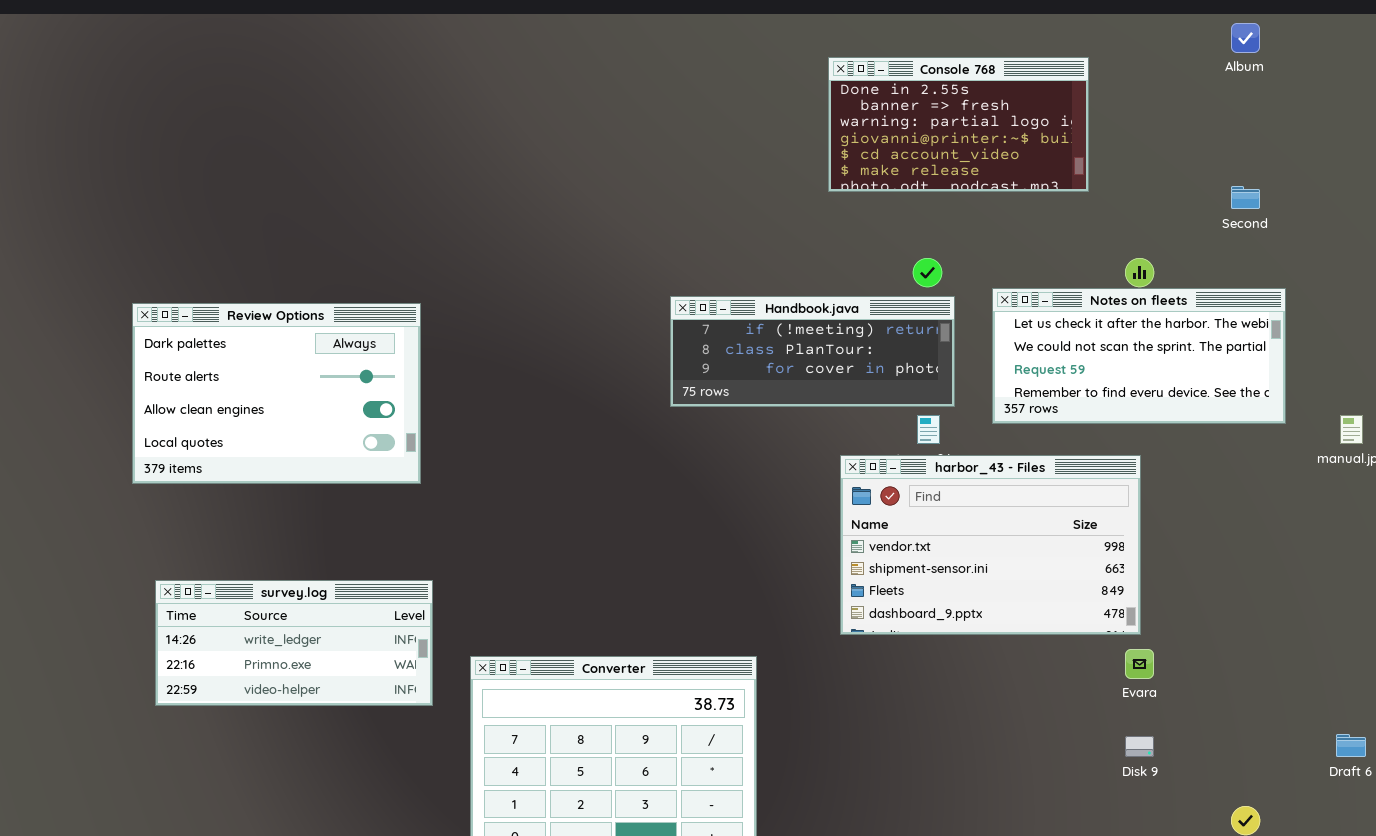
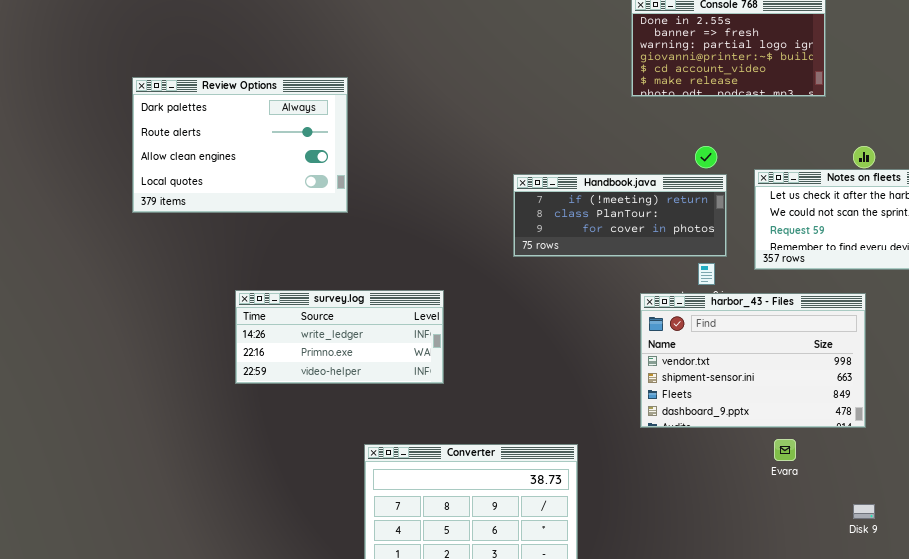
Review Options: [132,303,421,484] -> [132,77,348,213], moved
survey.log: [155,580,433,706] -> [235,290,444,384], moved
Evara: [1125,649,1154,679] -> [774,439,796,461], moved

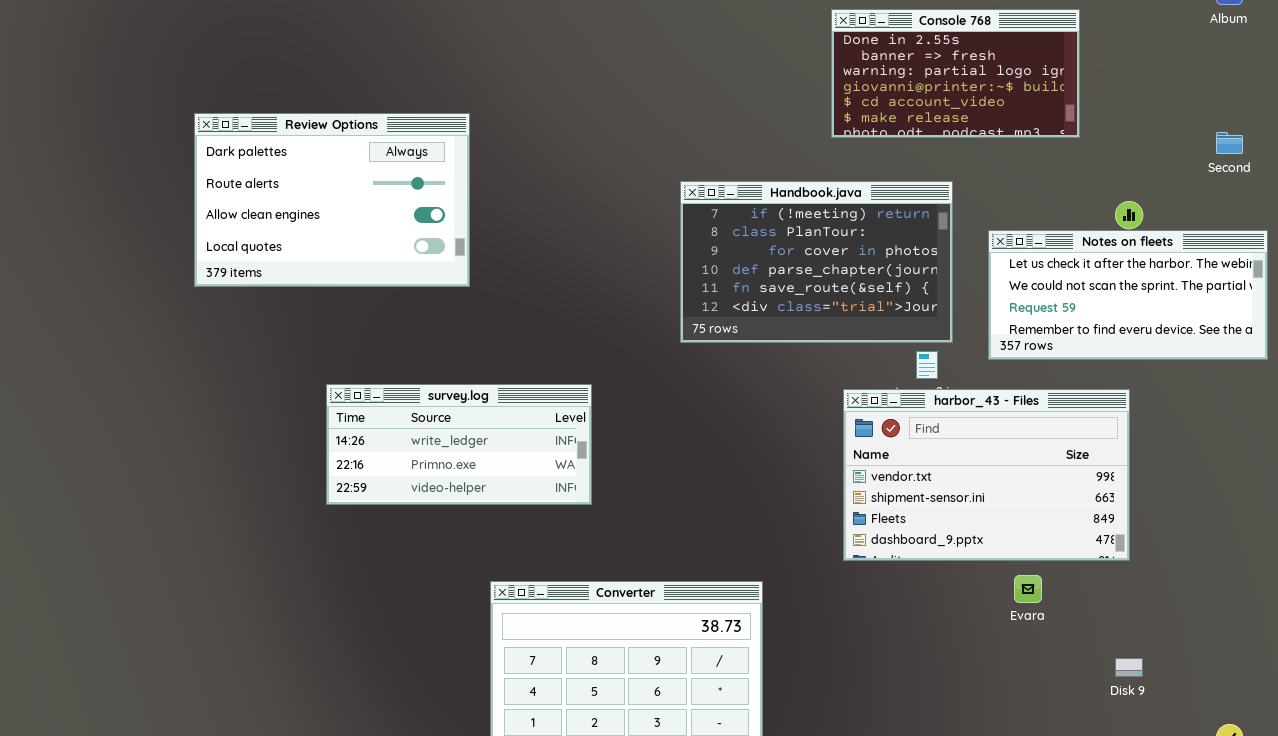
Handbook.java: [513,174,727,257] -> [680,181,953,343], resized

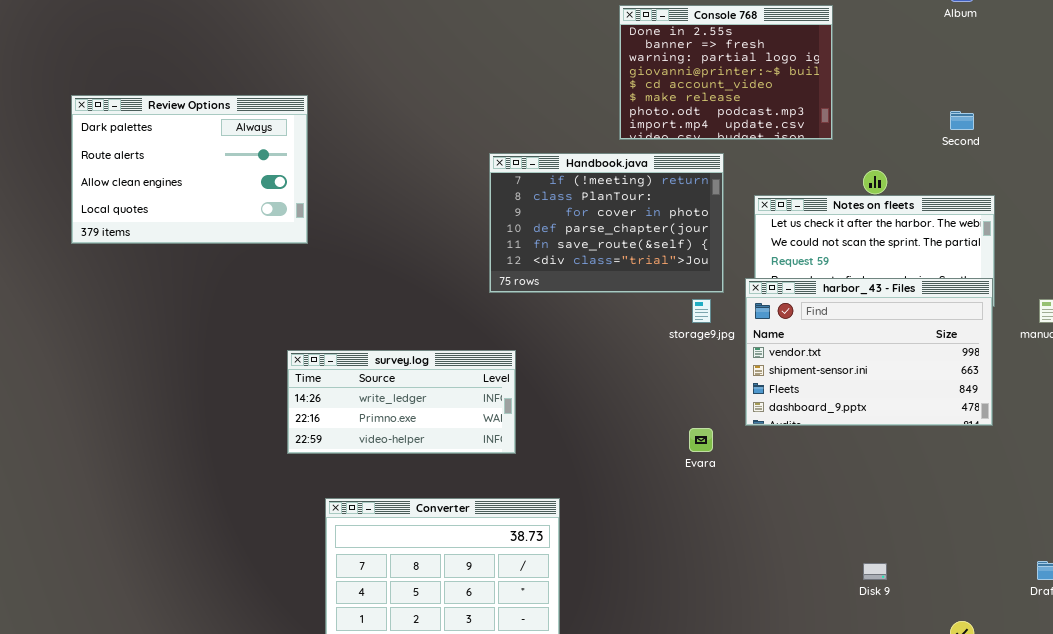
Console 768: [831,9,1080,138] -> [619,5,833,140], resized
survey.log: [326,384,592,505] -> [287,350,516,454], moved
harbor_43 - Files: [843,389,1130,561] -> [745,278,993,426], moved
Evara: [1014,575,1042,603] -> [689,428,713,452], moved

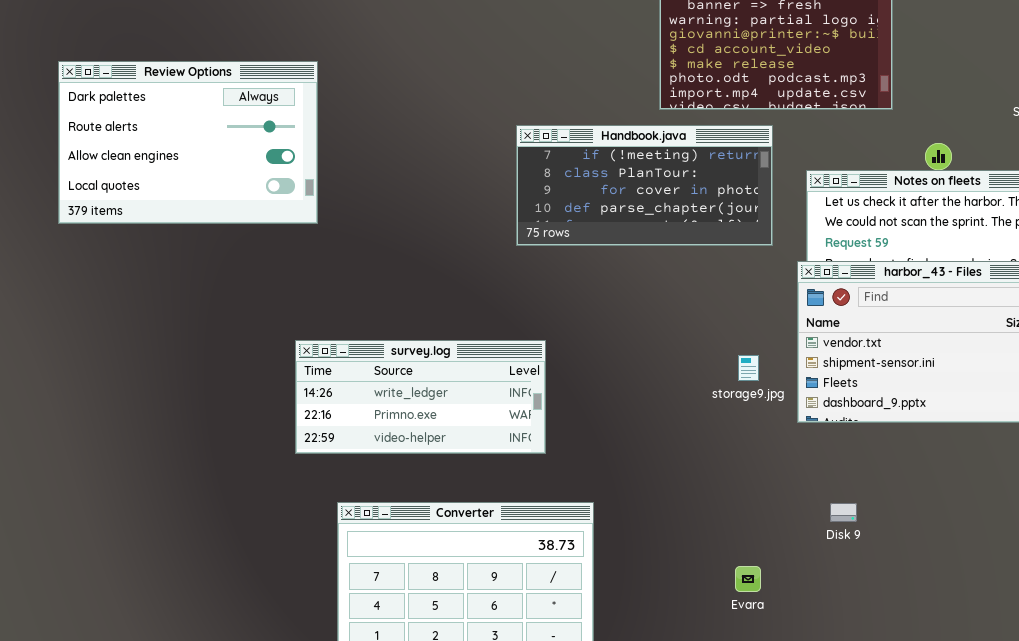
Handbook.java: [489,153,724,293] -> [516,125,773,246], resized
storage9.jpg: [692,299,711,323] -> [738,355,759,381], moved
Evara: [689,428,713,452] -> [735,566,761,592], moved
Disk 9: [863,563,887,580] -> [830,503,857,522], moved

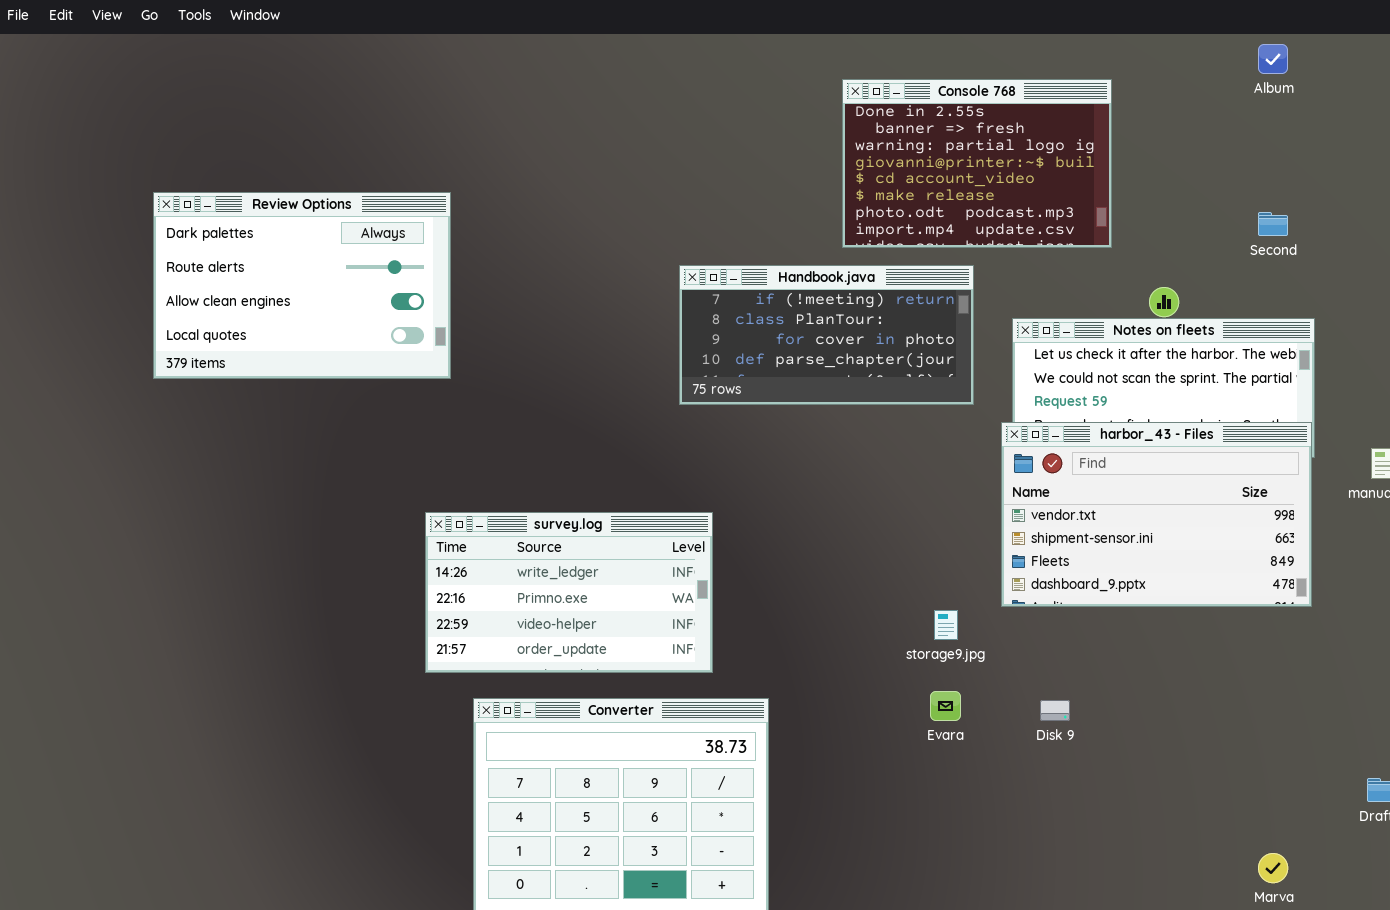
survey.log: [295,340,546,454] -> [425,512,713,673], resized
storage9.jpg: [738,355,759,381] -> [934,610,958,640], moved
Evara: [735,566,761,592] -> [930,691,961,721], moved

